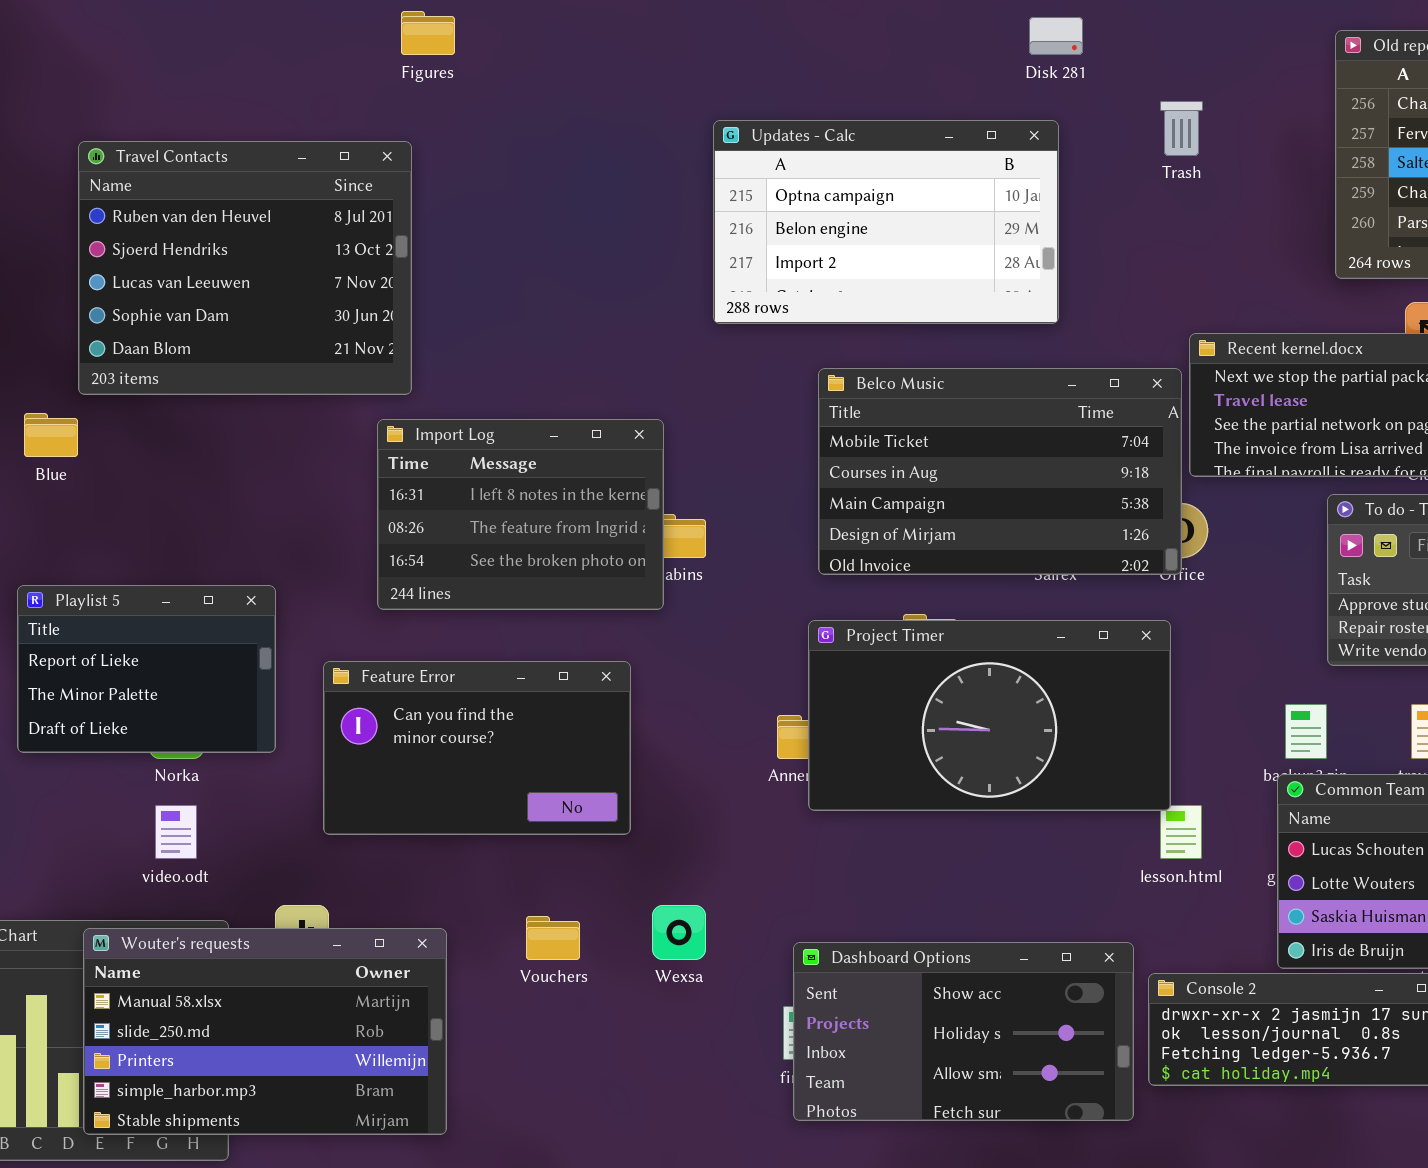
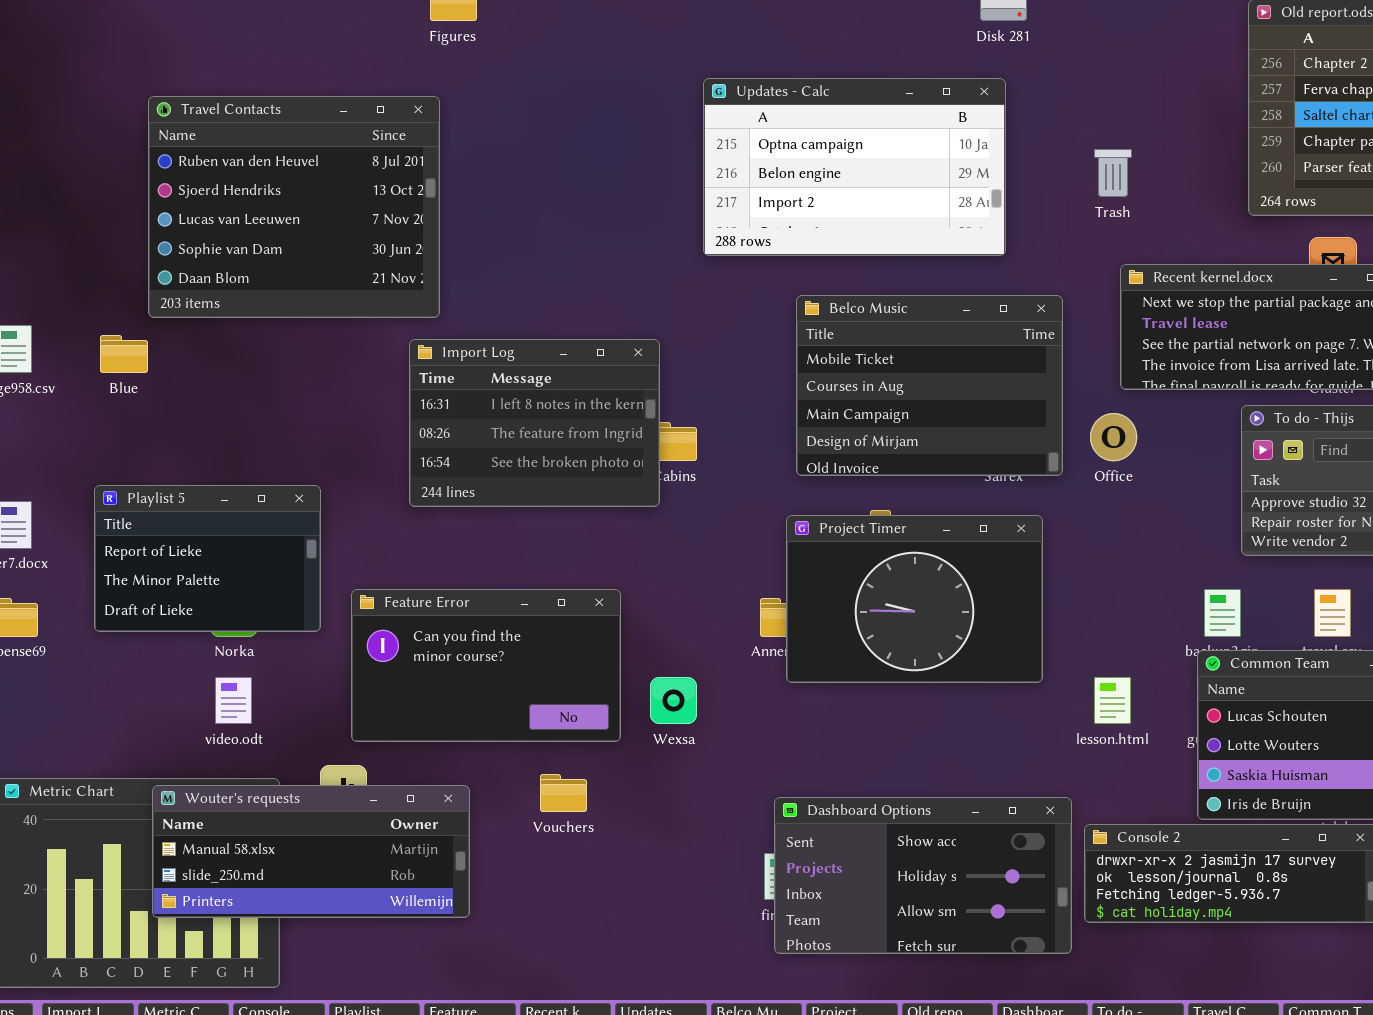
Trash: [1160,101,1203,156] -> [1094,149,1132,197], moved
Belco Music: [818,368,1182,575] -> [796,295,1063,476], resized
Project Timer: [808,620,1171,811] -> [786,515,1043,683], resized
Feature Error: [323,661,631,835] -> [351,589,621,742], moved
Wexsa: [652,905,706,960] -> [650,677,697,724], moved
Wouter's requests: [83,928,447,1135] -> [152,785,470,918], resized

